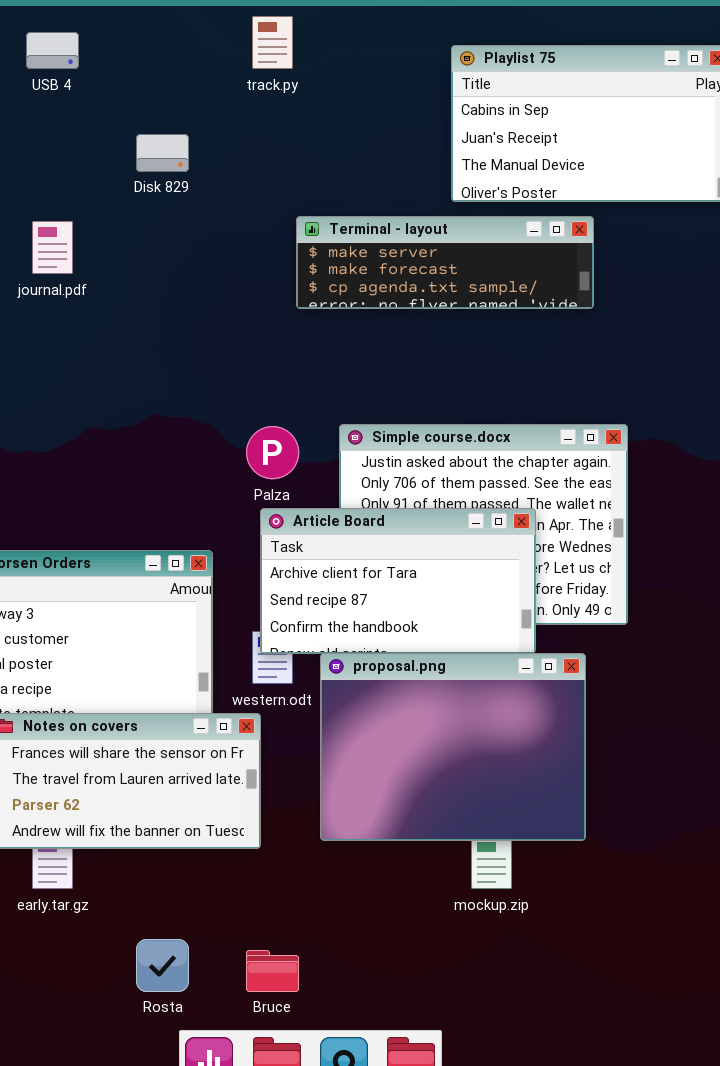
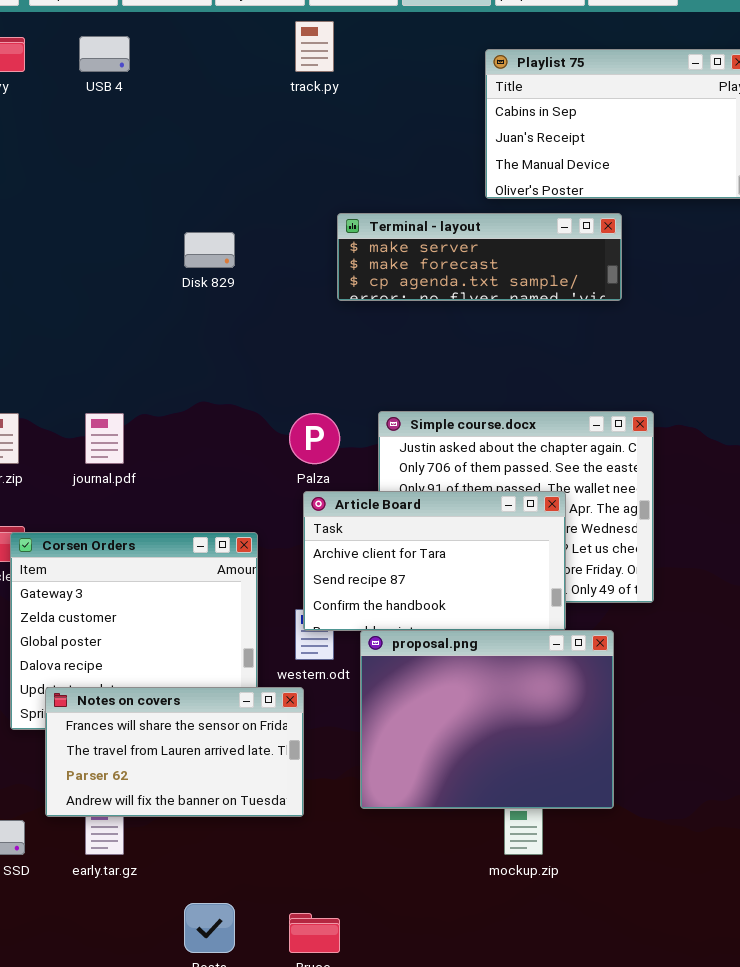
Disk 829: [136,134,189,172] -> [184,232,235,268], moved
journal.pdf: [32,221,73,274] -> [85,413,124,464], moved

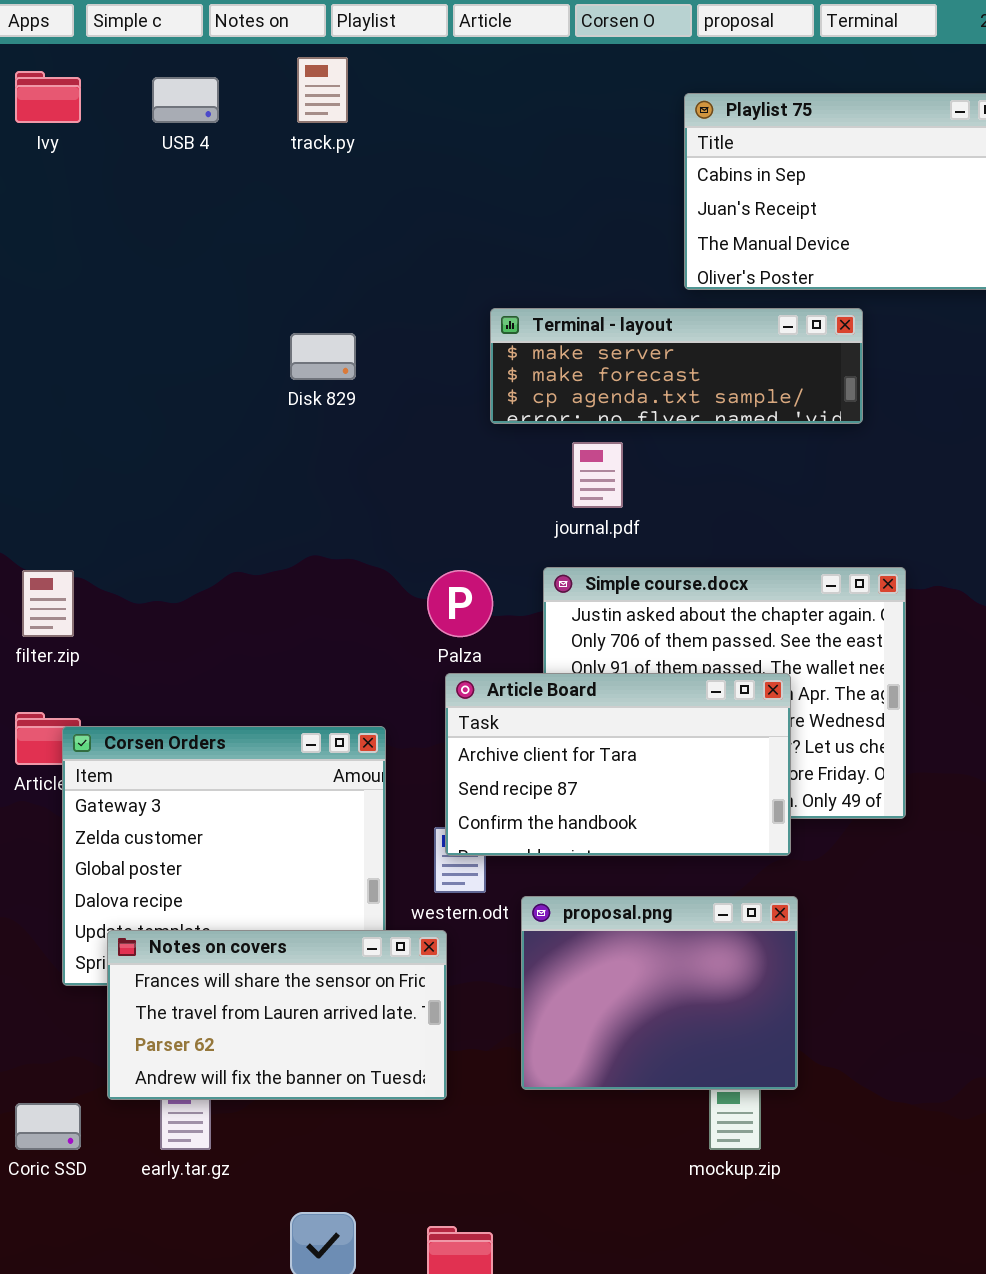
track.py: [295,21,334,72] -> [297,57,348,123], moved
journal.pdf: [85,413,124,464] -> [572,442,623,508], moved
proposal.png: [360,630,614,809] -> [521,896,798,1090], resized

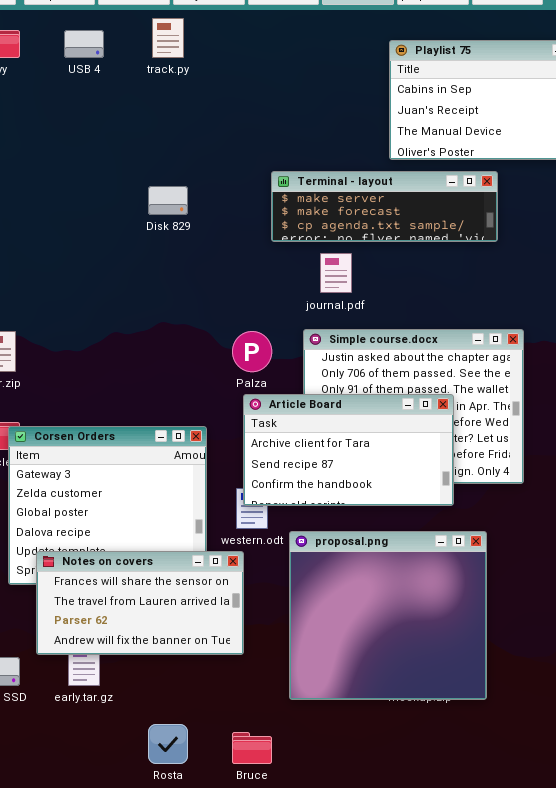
proposal.png: [521,896,798,1090] -> [289,531,487,700], resized

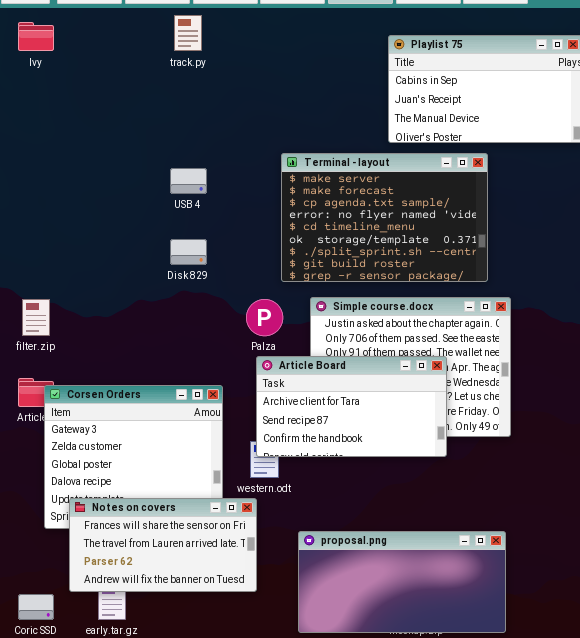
USB 4: [64,30,104,58] -> [170,168,207,194], moved
Terminal - layout: [271,171,498,242] -> [281,153,488,282], resized
Disk 829: [148,186,188,215] -> [170,239,207,265], moved
proposal.png: [289,531,487,700] -> [298,531,506,633], resized

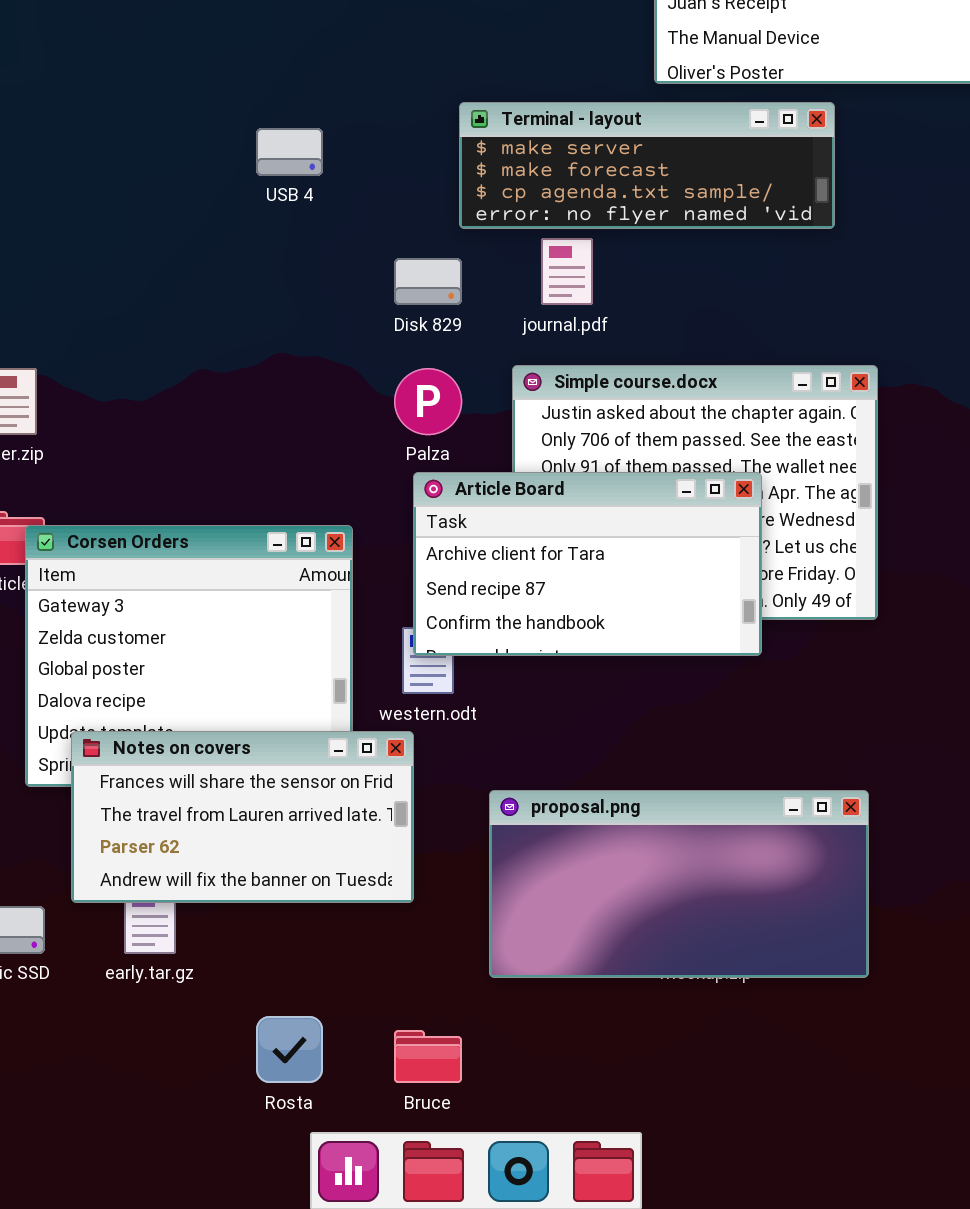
Terminal - layout: [281,153,488,282] -> [459,102,835,229], resized
Disk 829: [170,239,207,265] -> [394,258,462,305], moved

